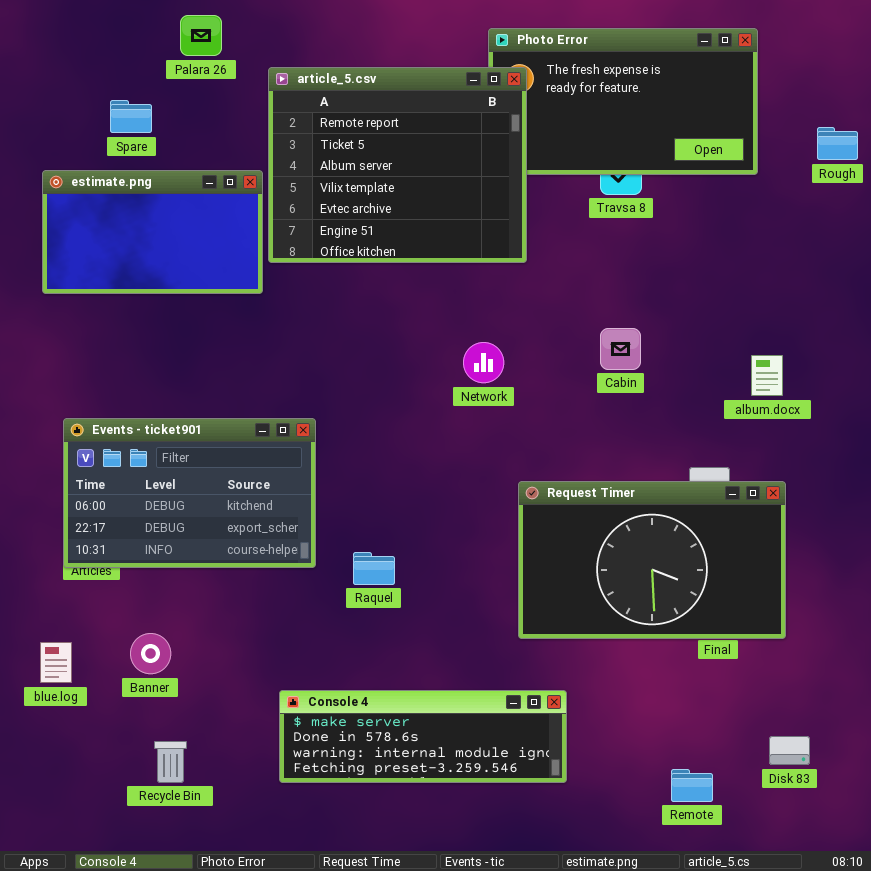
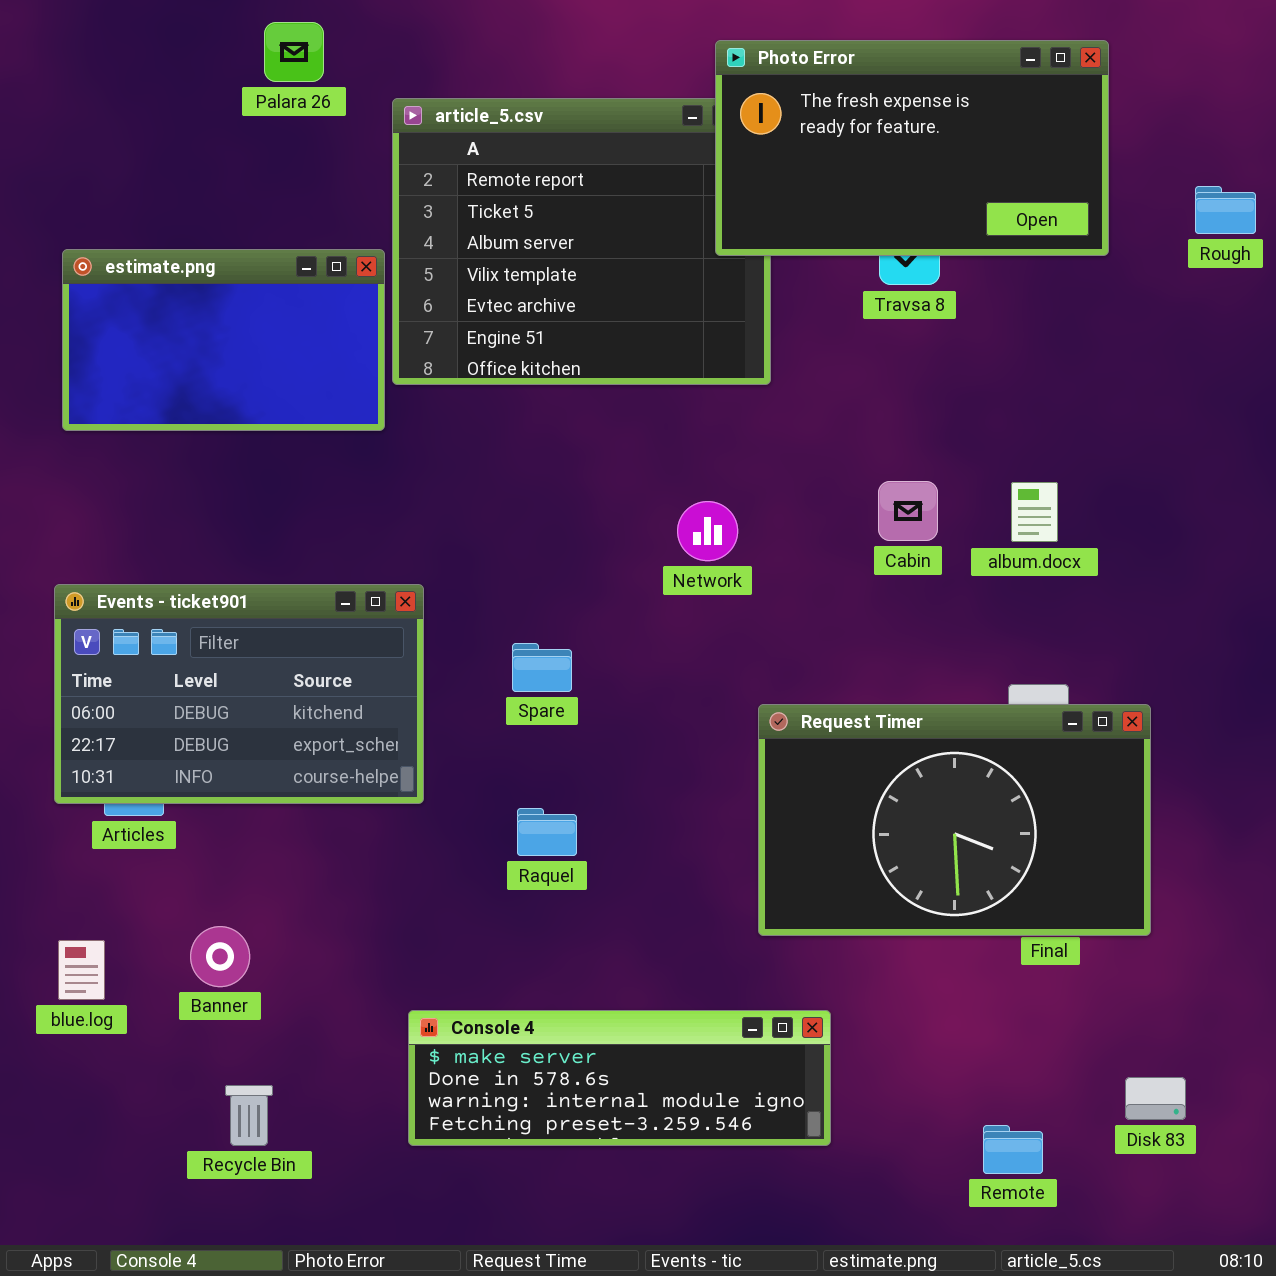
Photo Error: [488,28,758,175] -> [715,40,1109,256], raised
Spare: [110,100,152,133] -> [512,643,572,692], moved
album.docx: [751,355,783,396] -> [1011,482,1058,542], moved
Events - ticket901: [63,418,316,568] -> [54,584,424,804], moved

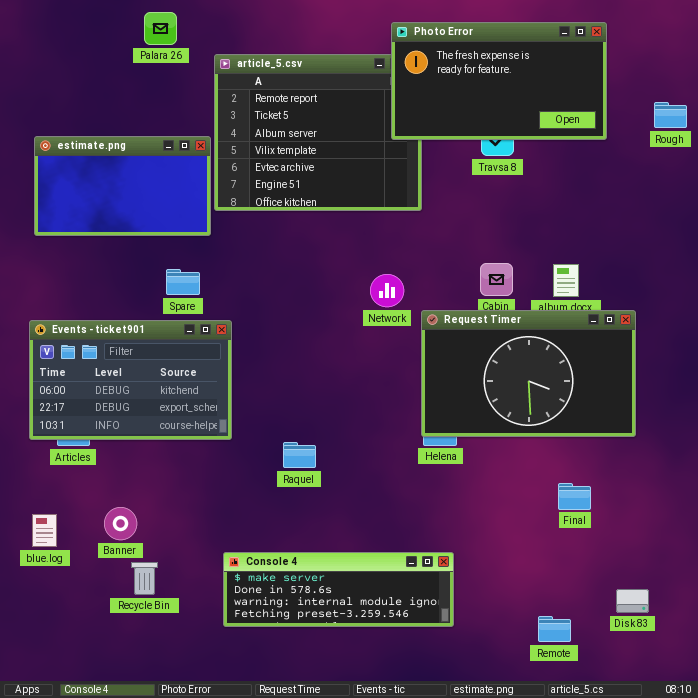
Spare: [512,643,572,692] -> [166,269,200,295], moved
Request Timer: [758,704,1151,936] -> [421,310,636,437], moved
Recycle Bin: [225,1085,273,1146] -> [131,562,158,595], moved

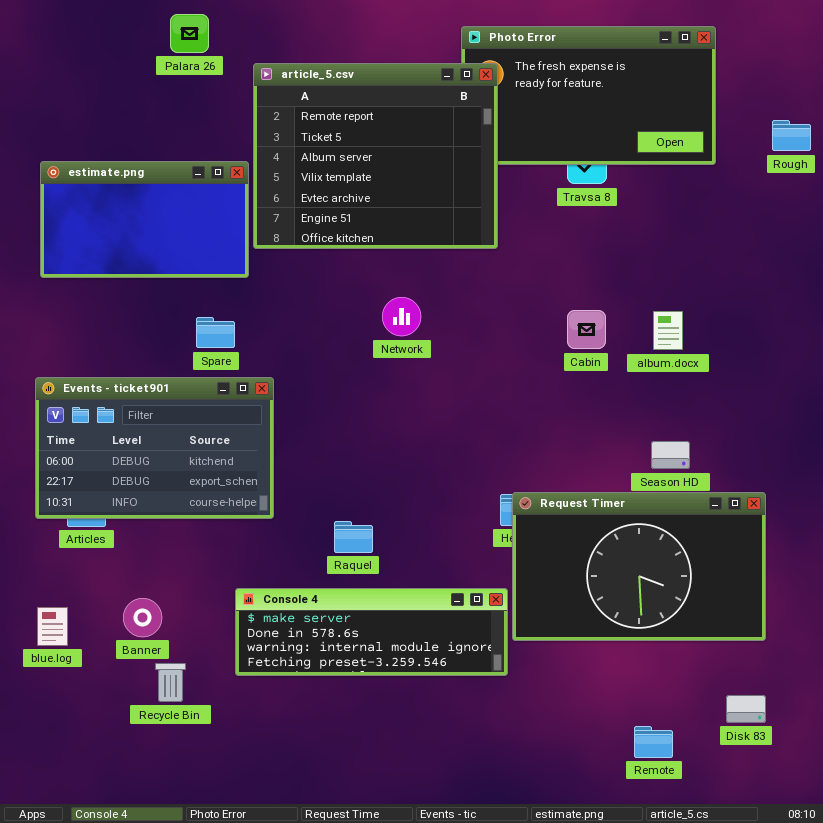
article_5.csv: [214,54,422,211] -> [253,63,498,249], raised
Network: [370,274,404,307] -> [382,297,421,336], moved
Request Timer: [421,310,636,437] -> [512,492,766,641], moved
Console 4: [223,552,454,627] -> [235,588,508,676], moved

